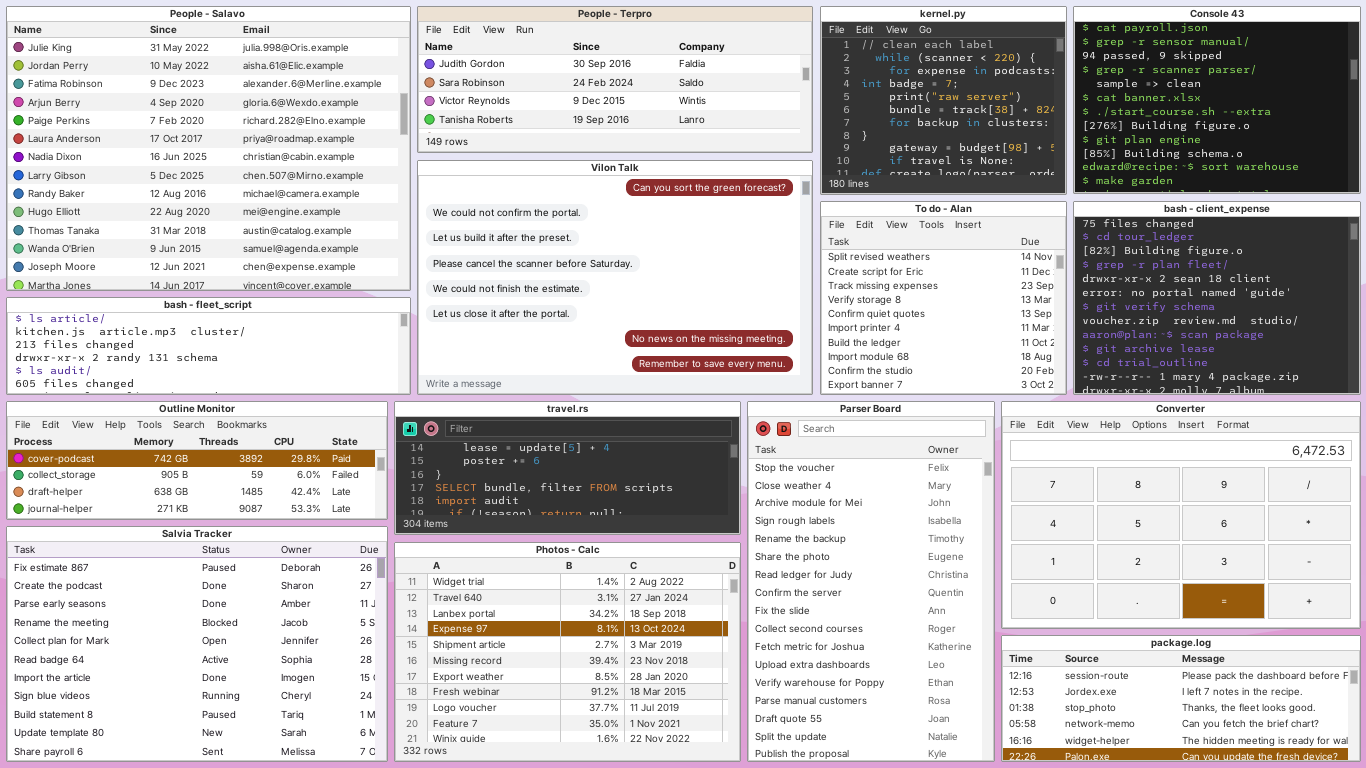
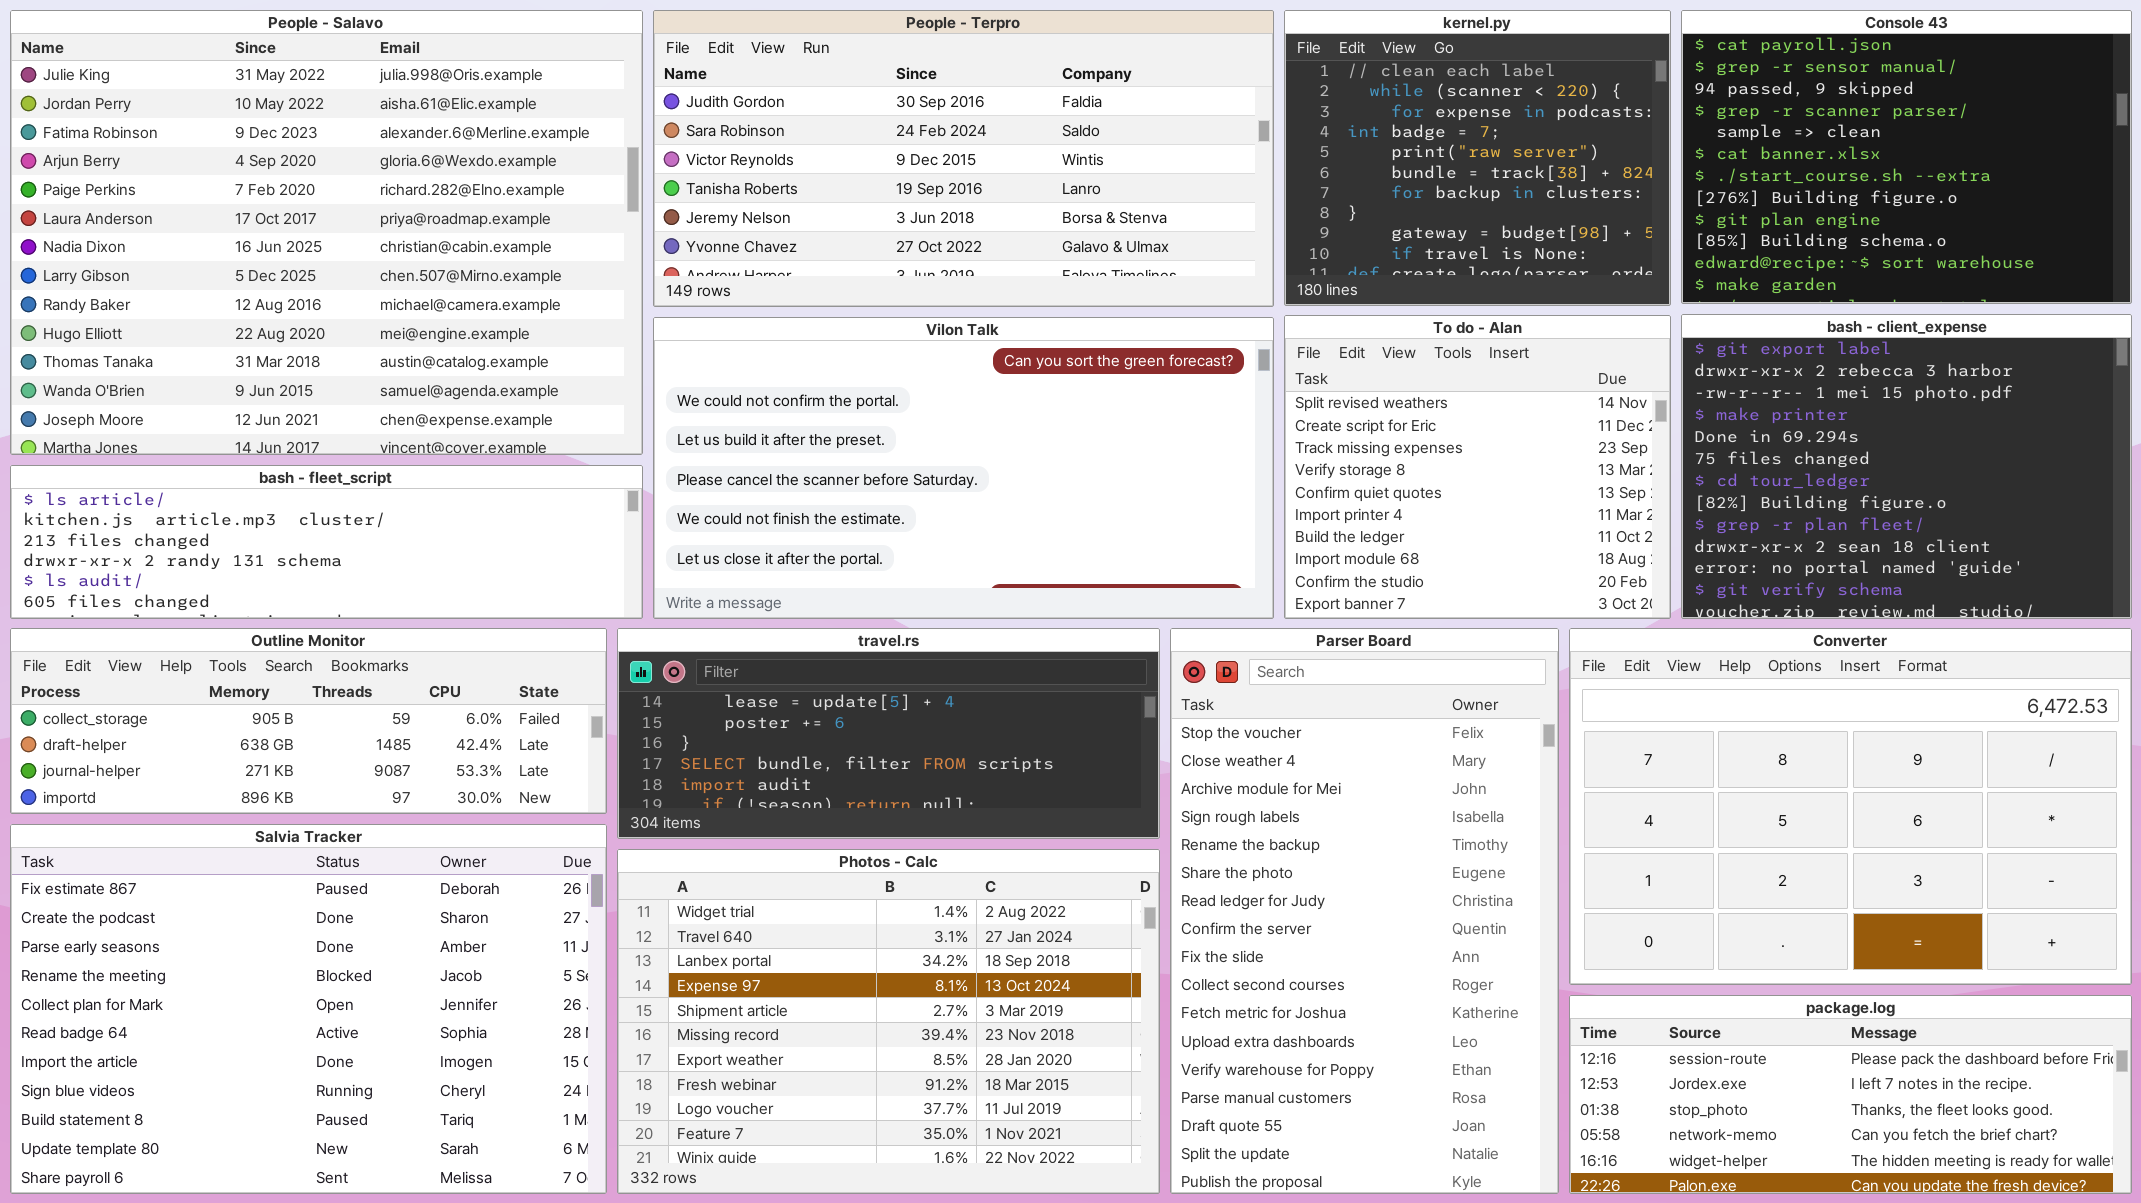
People - Terpro: [417,6,813,153] -> [653,10,1274,307], resized
Vilon Talk: [417,160,813,395] -> [653,317,1274,619], resized
bash - client_expense: [1073,201,1361,395] -> [1681,314,2132,619], scrolled up 5 rows
Outline Monitor: [6,401,388,520] -> [10,628,607,814], scrolled down 1 row

